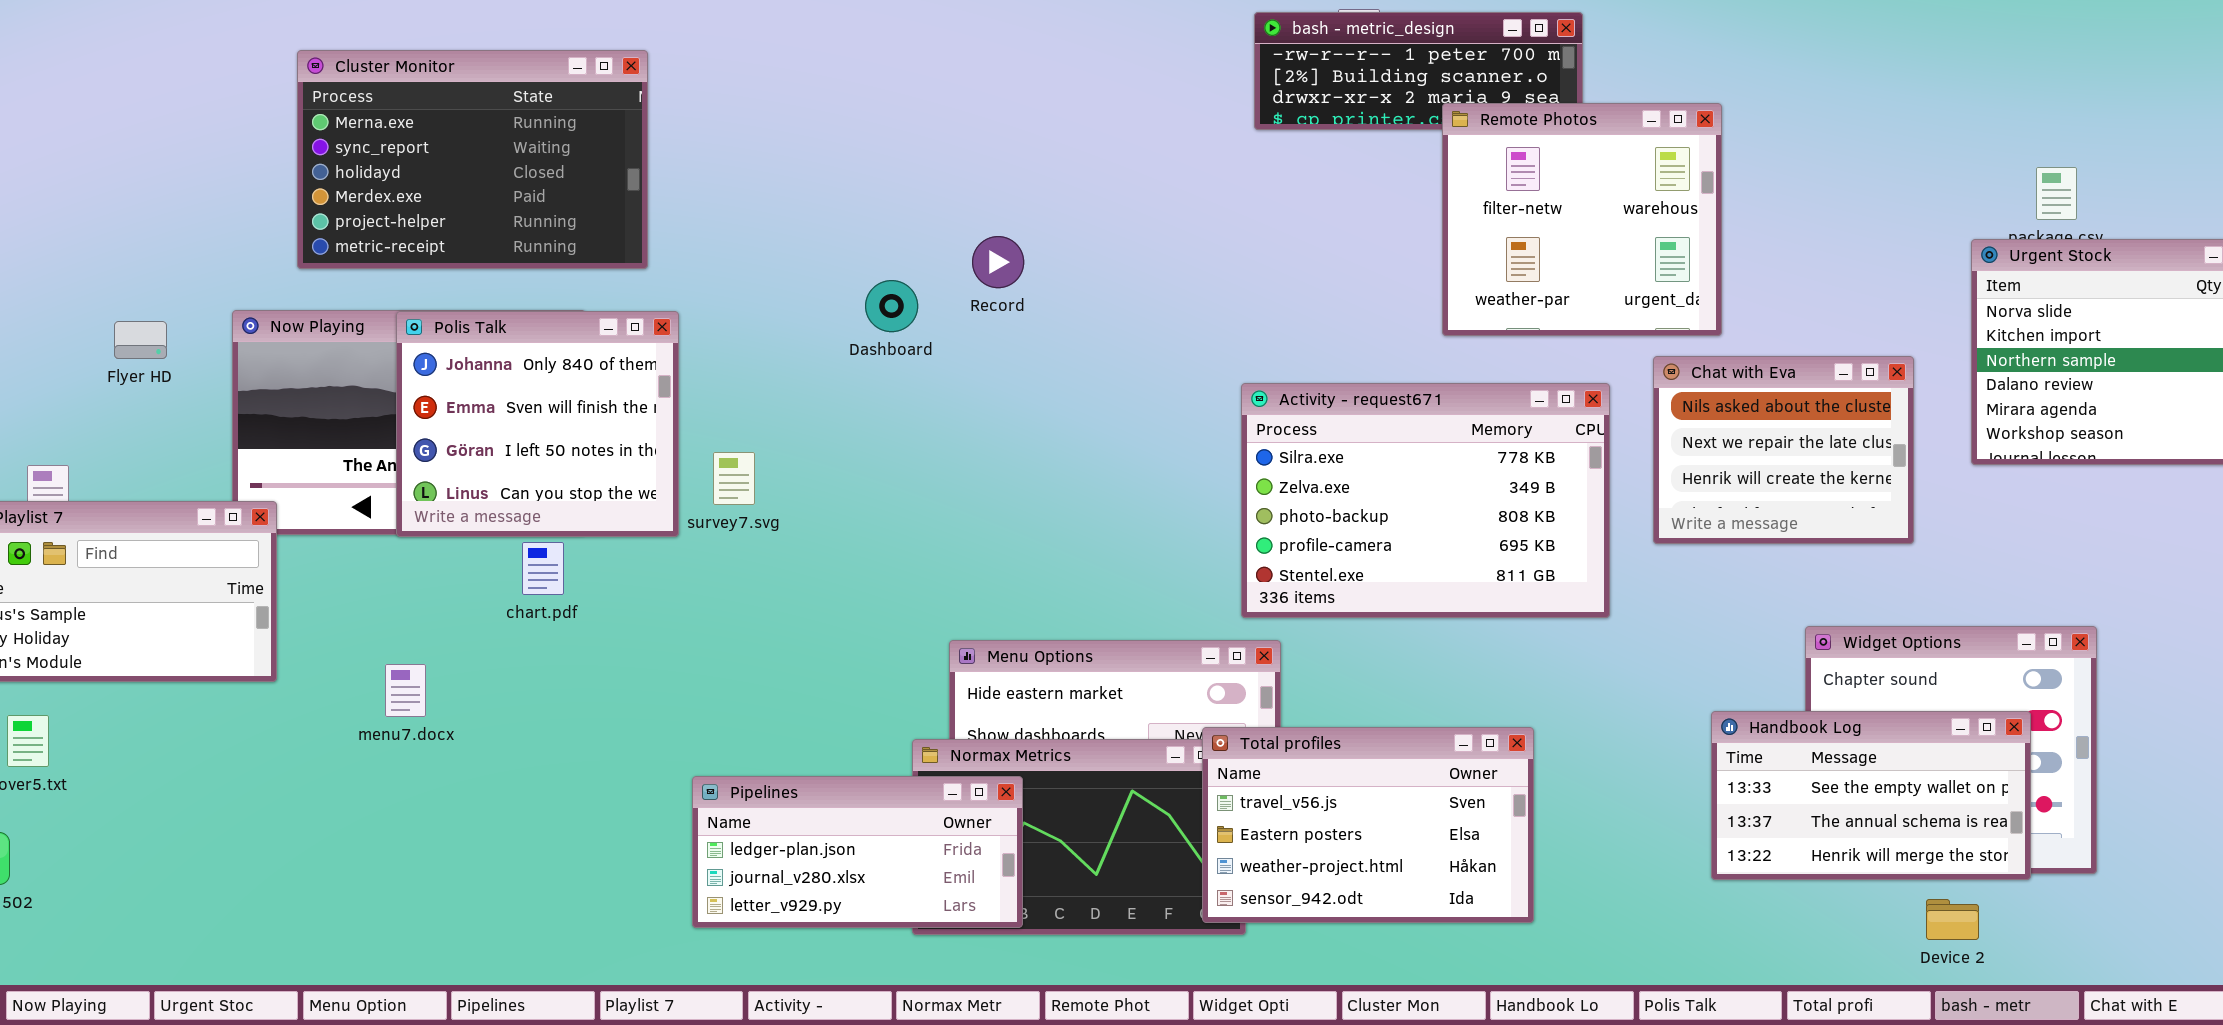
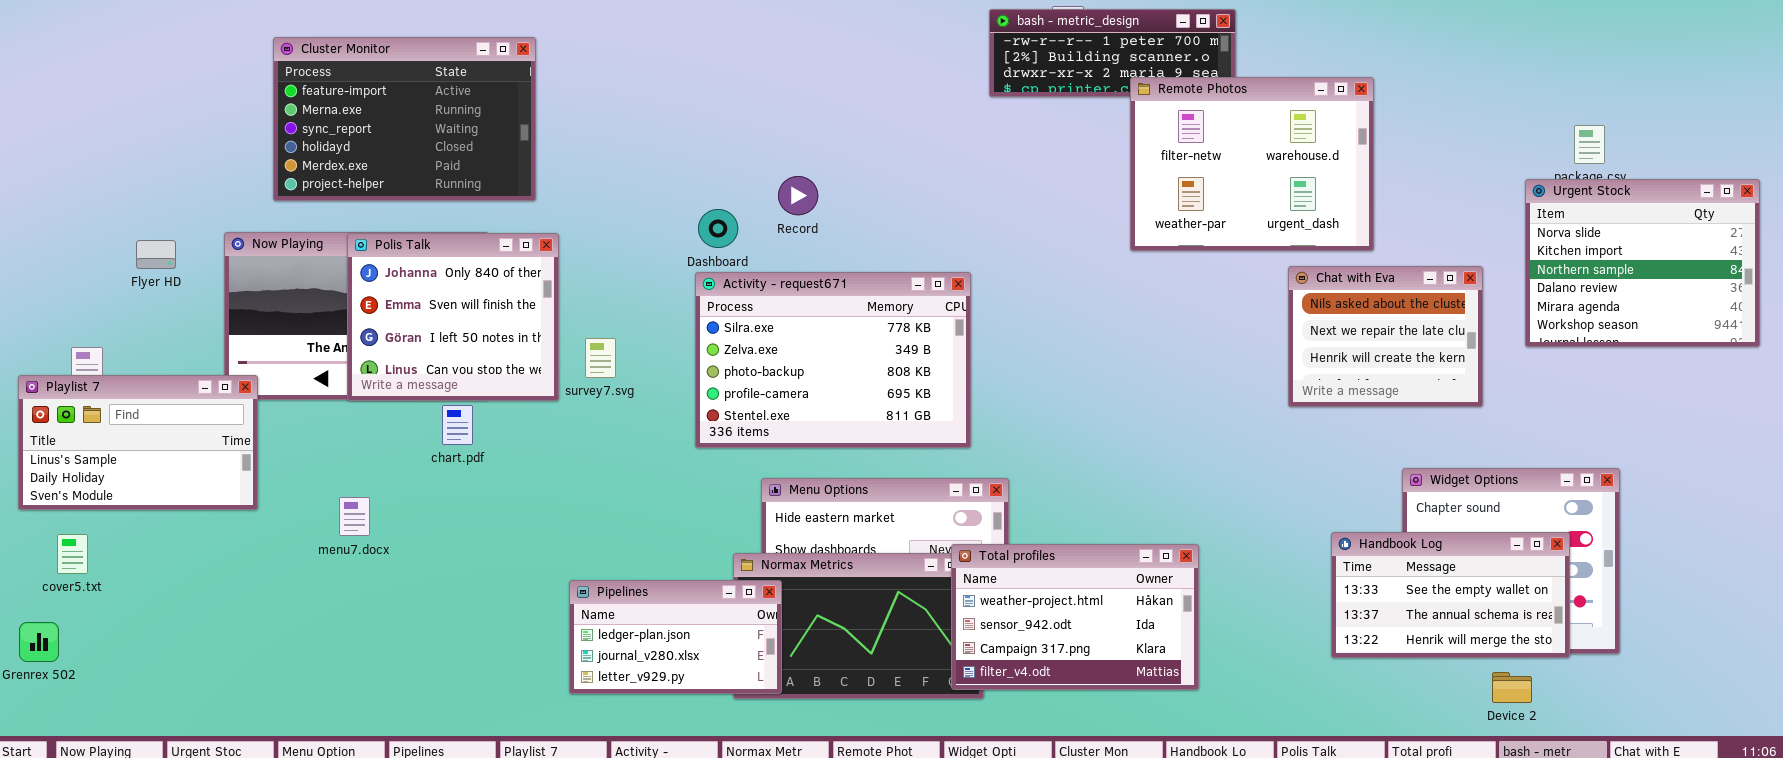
Cluster Monitor: [297,50,648,269] -> [273,37,536,201], scrolled up 1 row
Remote Photos: [1442,103,1722,336] -> [1130,77,1374,251], resized
Activity - request671: [1241,383,1610,618] -> [695,272,971,448], moved
Total profiles: [1202,727,1534,923] -> [951,544,1199,690], scrolled down 2 rows
Pipelines: [692,776,1023,928] -> [569,580,782,694], resized

